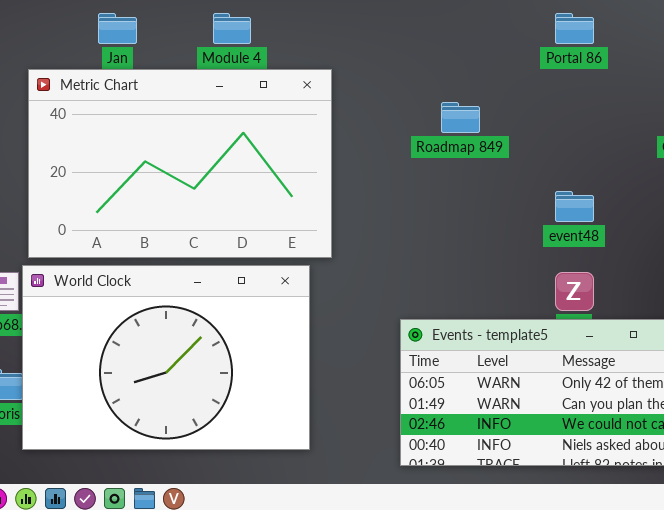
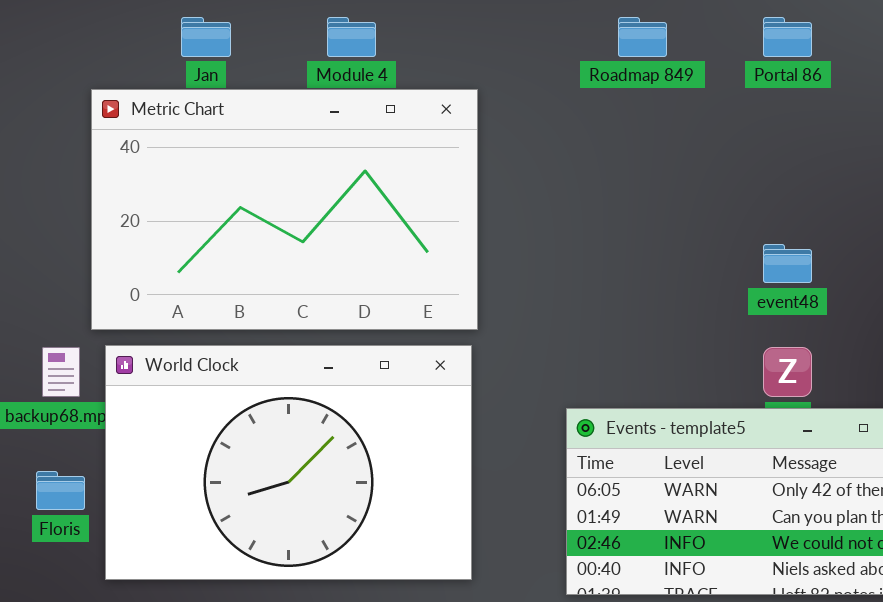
Roadmap 849: [441,102,480,133] -> [618,17,667,57], moved
World Clock: [22,265,310,450] -> [105,345,472,580], moved

